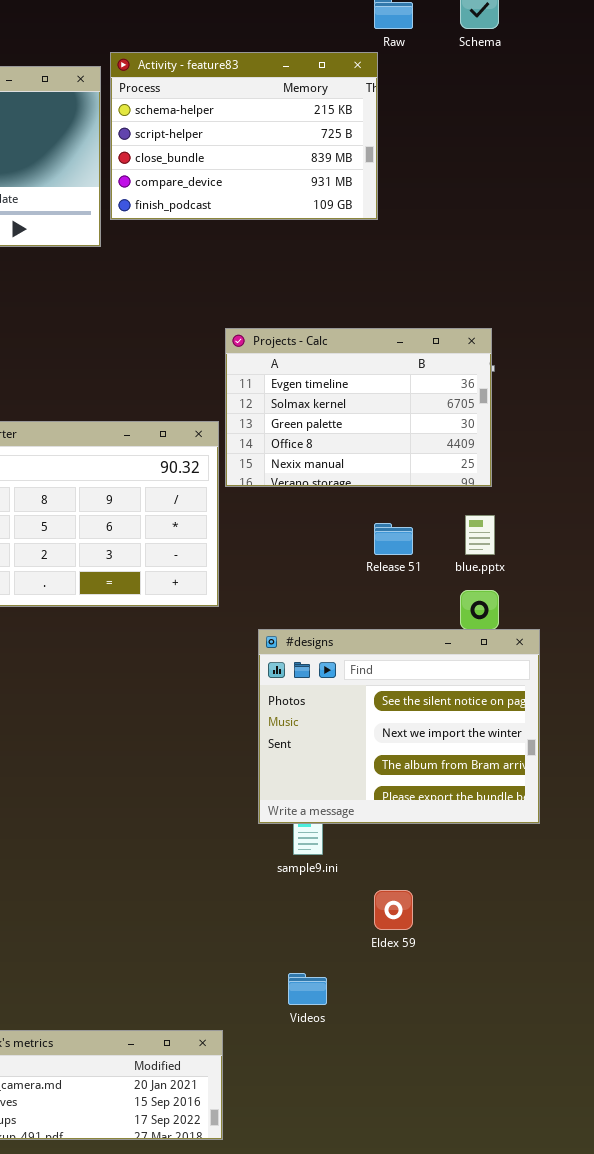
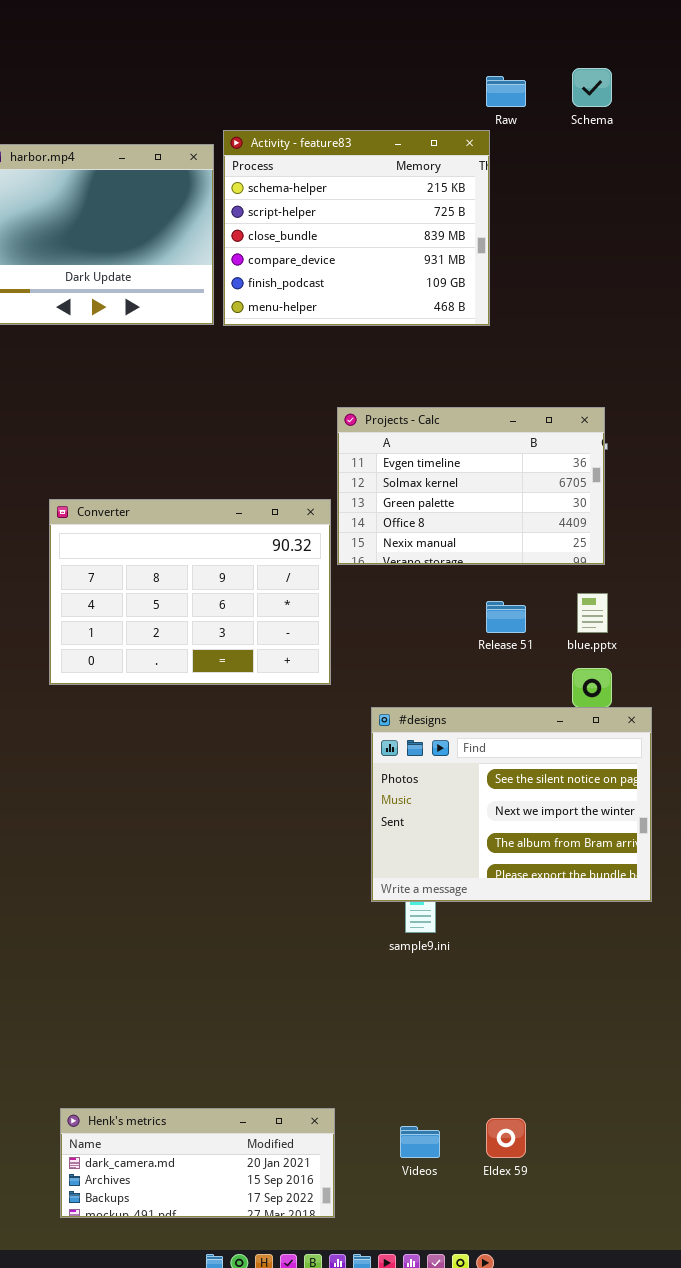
Activity - feature83: [110,52,378,220] -> [223,130,490,326], resized
Eldex 59: [374,890,413,930] -> [486,1118,526,1158], moved
Videos: [288,973,327,1005] -> [400,1126,440,1158], moved

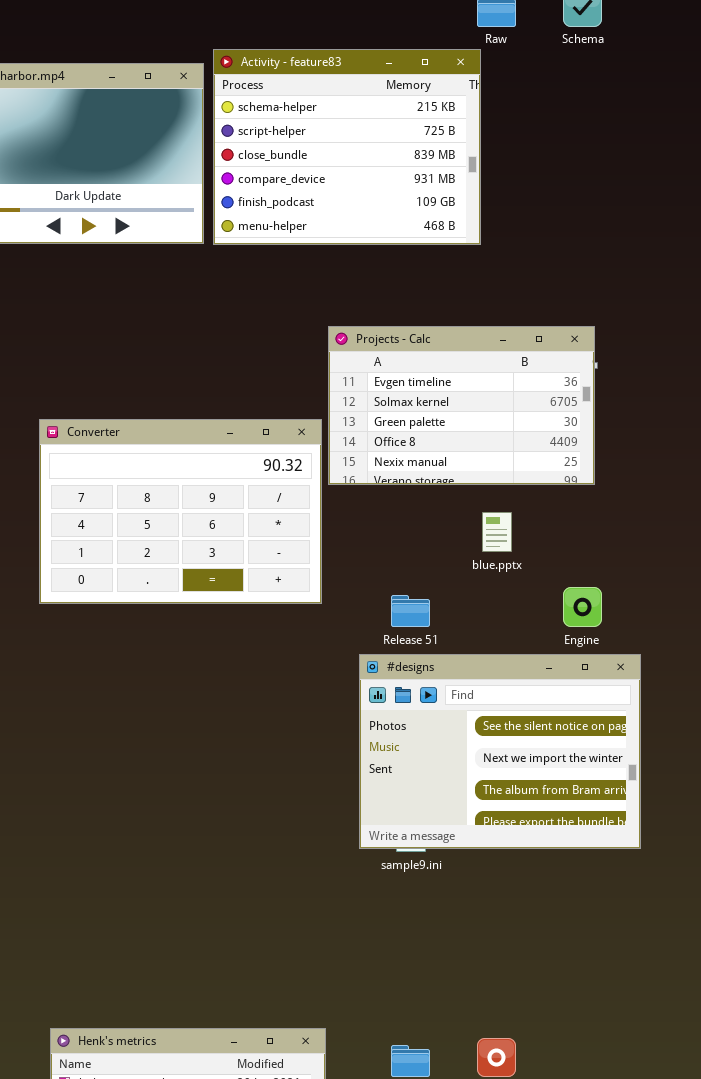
blue.pptx: [577,593,608,633] -> [482,512,512,552], moved
Release 51: [486,601,526,633] -> [391,595,430,627], moved
#designs: [371,707,652,902] -> [359,654,641,849], moved

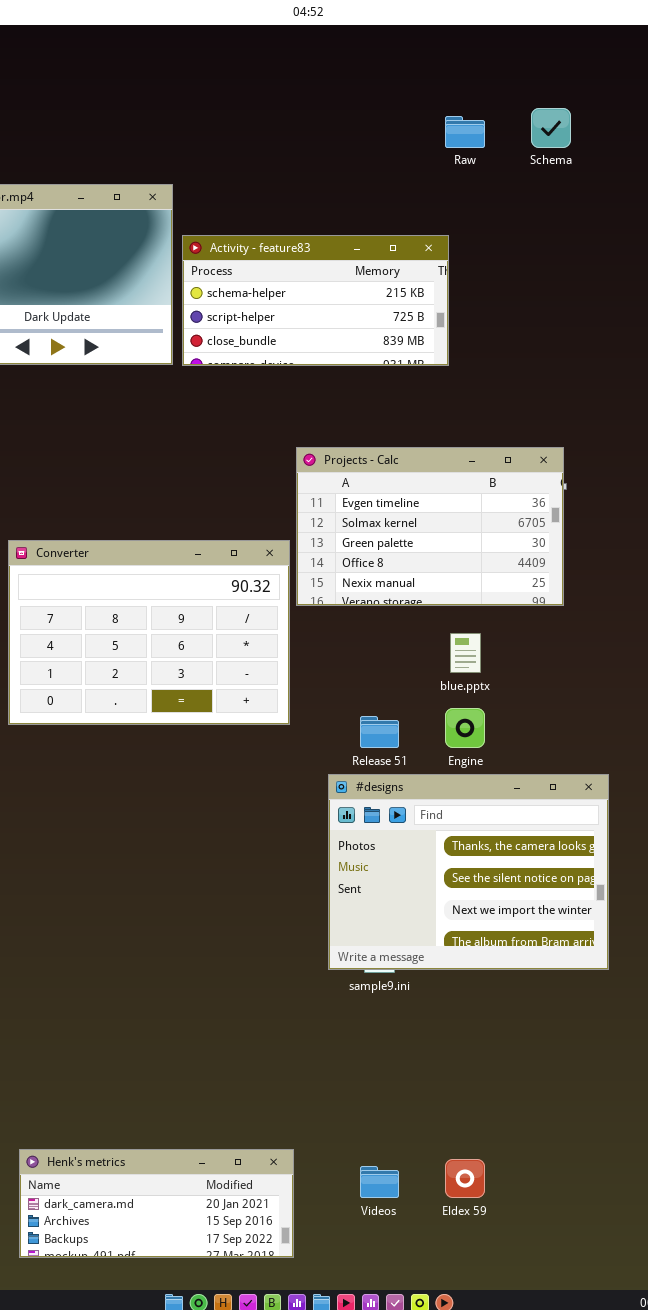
Activity - feature83: [213,49,481,245] -> [182,235,449,366], resized
Engine: [563,587,602,627] -> [445,708,485,748], moved
#designs: [359,654,641,849] -> [328,774,609,970], scrolled up 1 row

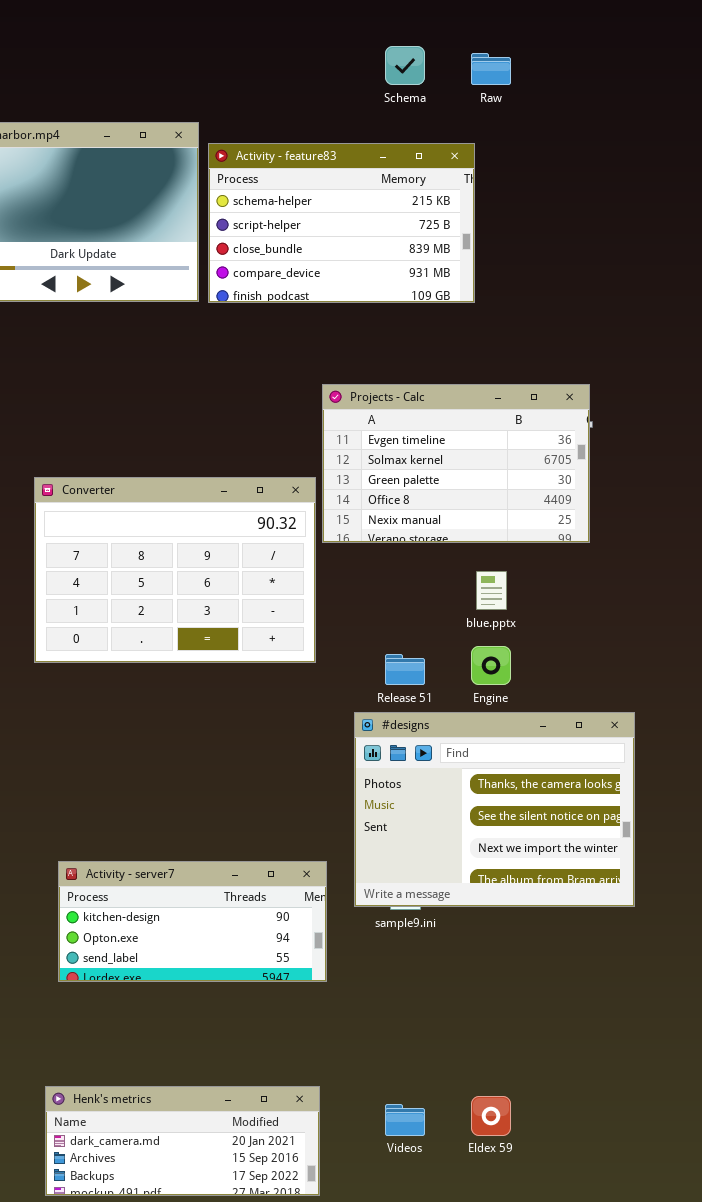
Schema: [531,108,571,148] -> [385,46,425,85], moved
Activity - feature83: [182,235,449,366] -> [208,143,475,303], resized
Activity - server7: none -> [58,861,327,982], opened

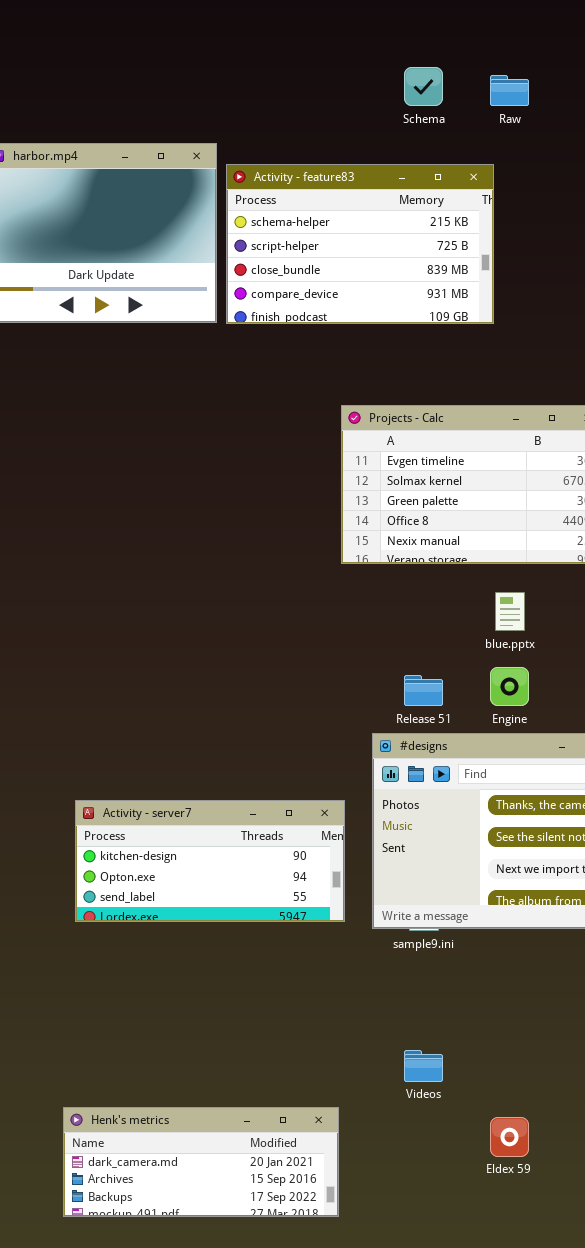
Converter: [34,477,316,663] -> none, closed
Activity - server7: [58,861,327,982] -> [75,800,345,922], moved
Videos: [385,1104,425,1136] -> [404,1050,443,1082], moved

